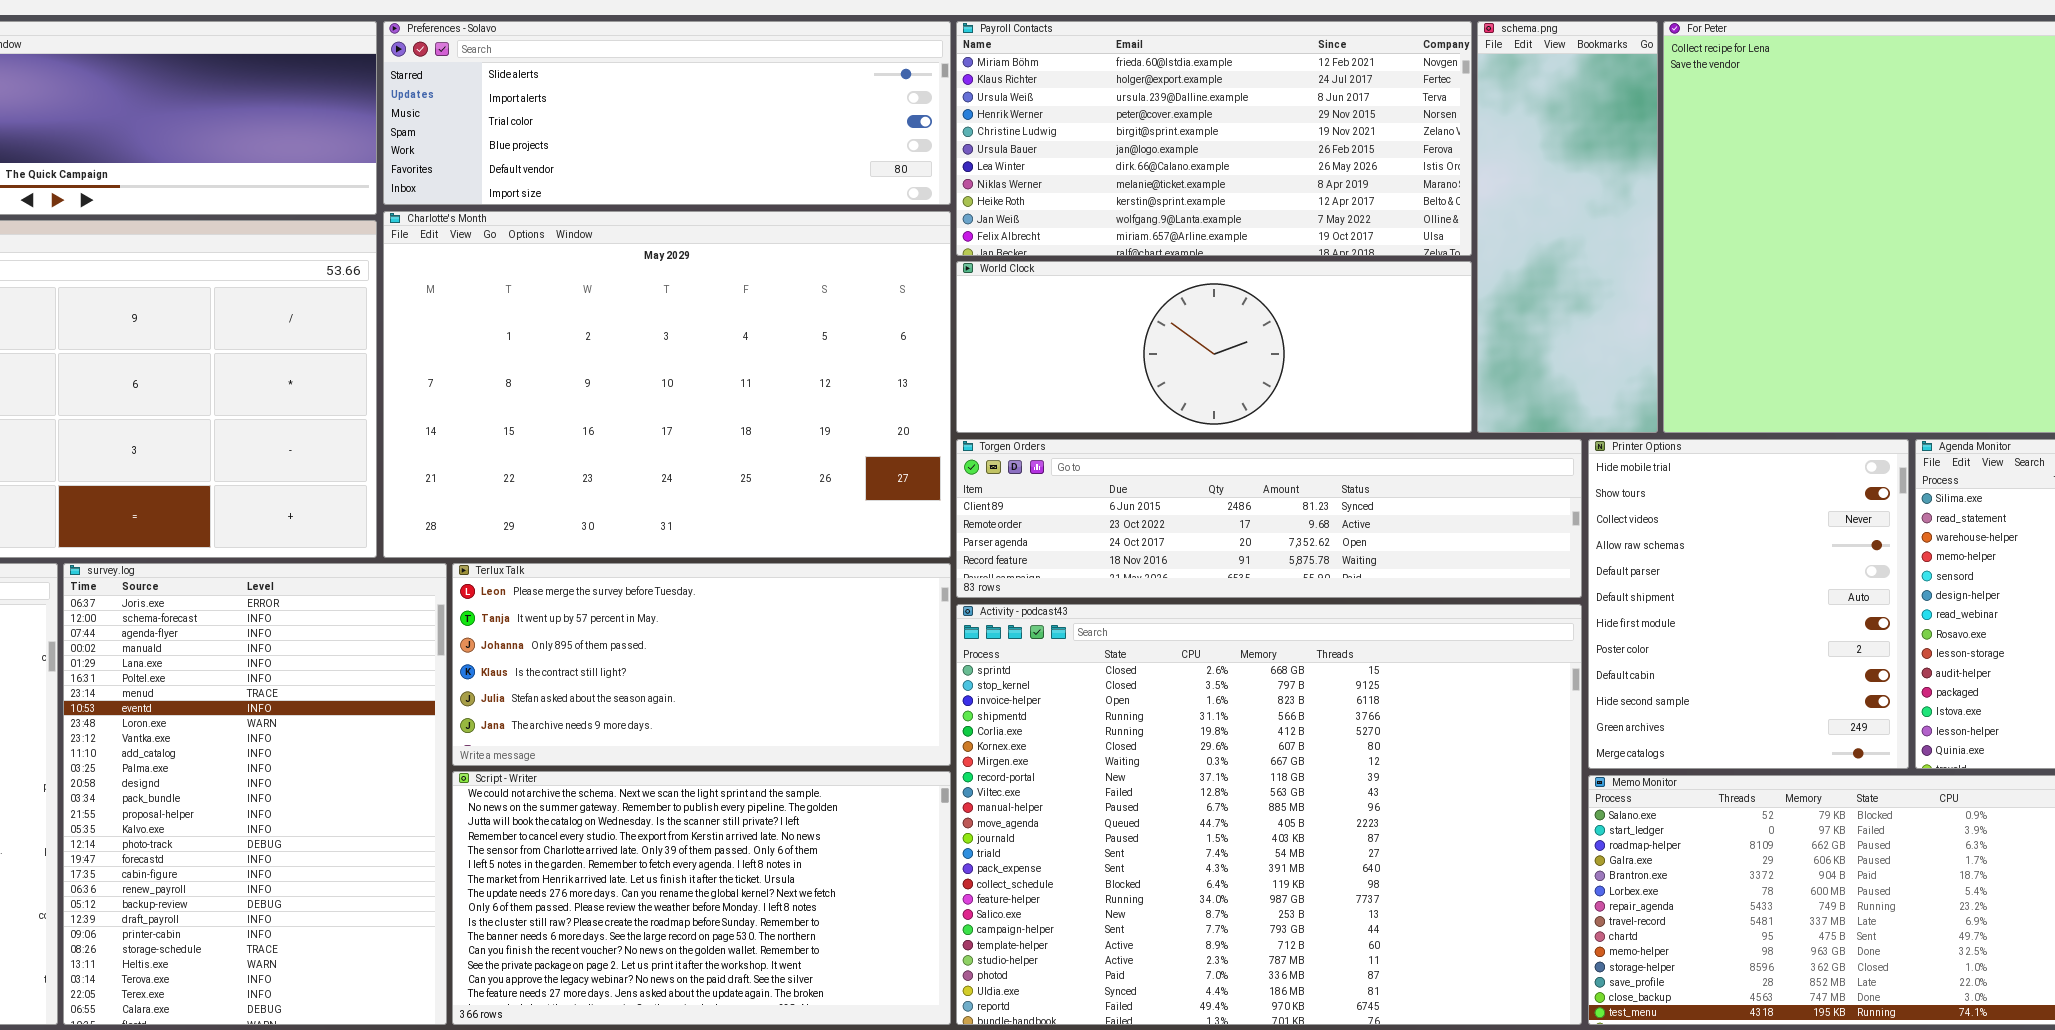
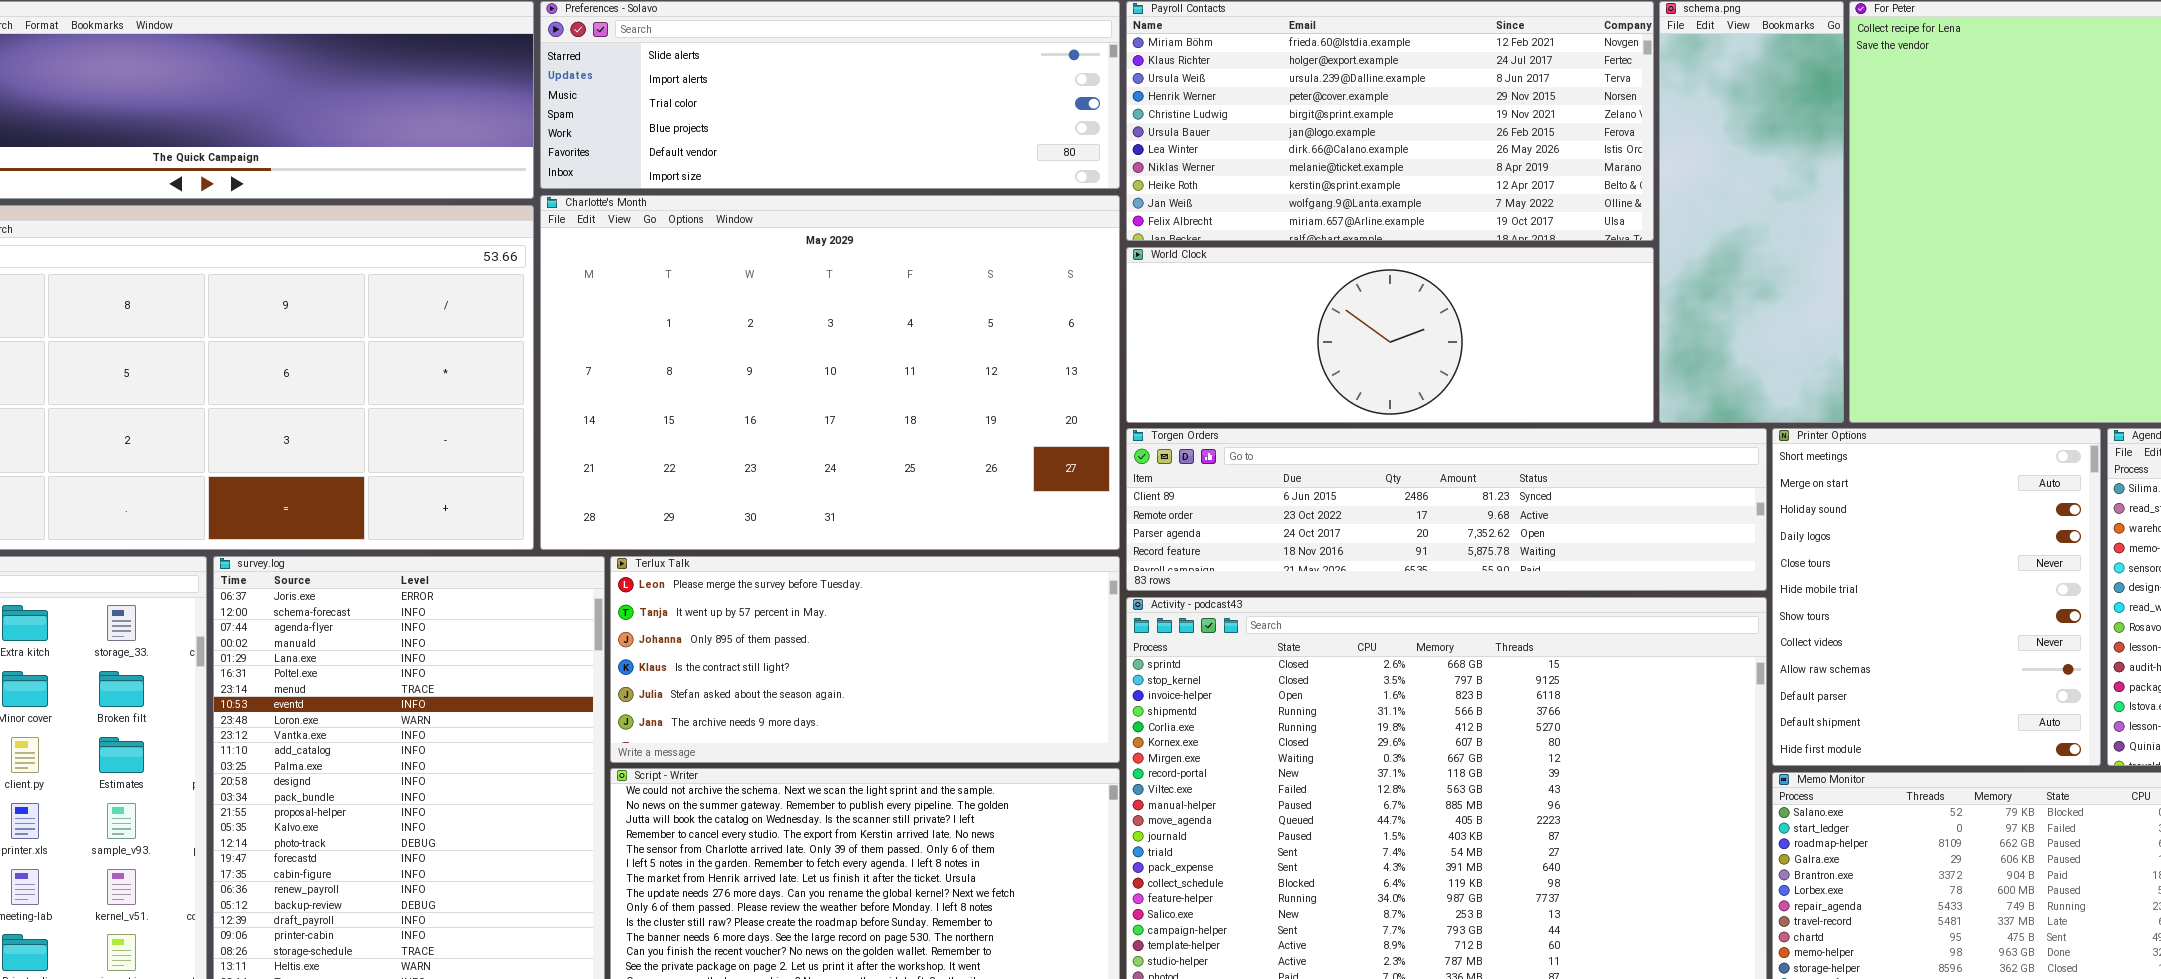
Printer Options: [1588,439,1909,769] -> [1772,428,2101,766], scrolled up 5 rows

